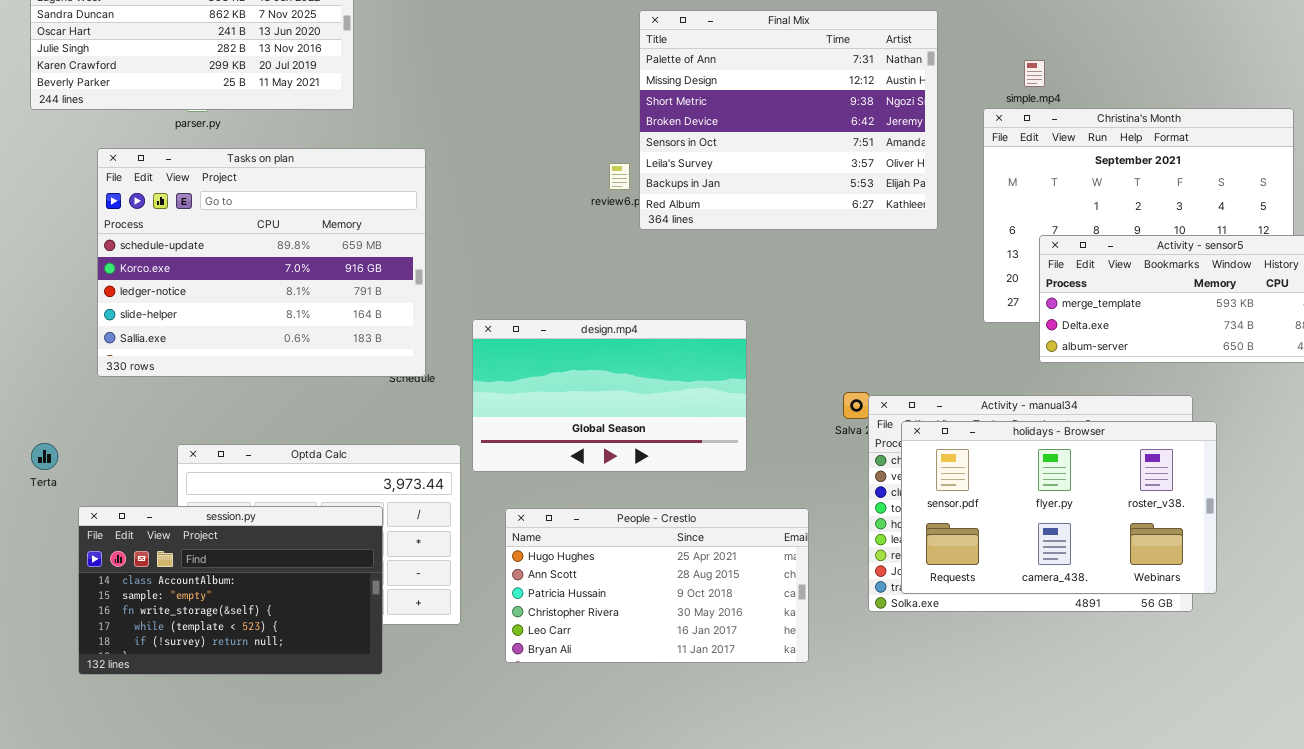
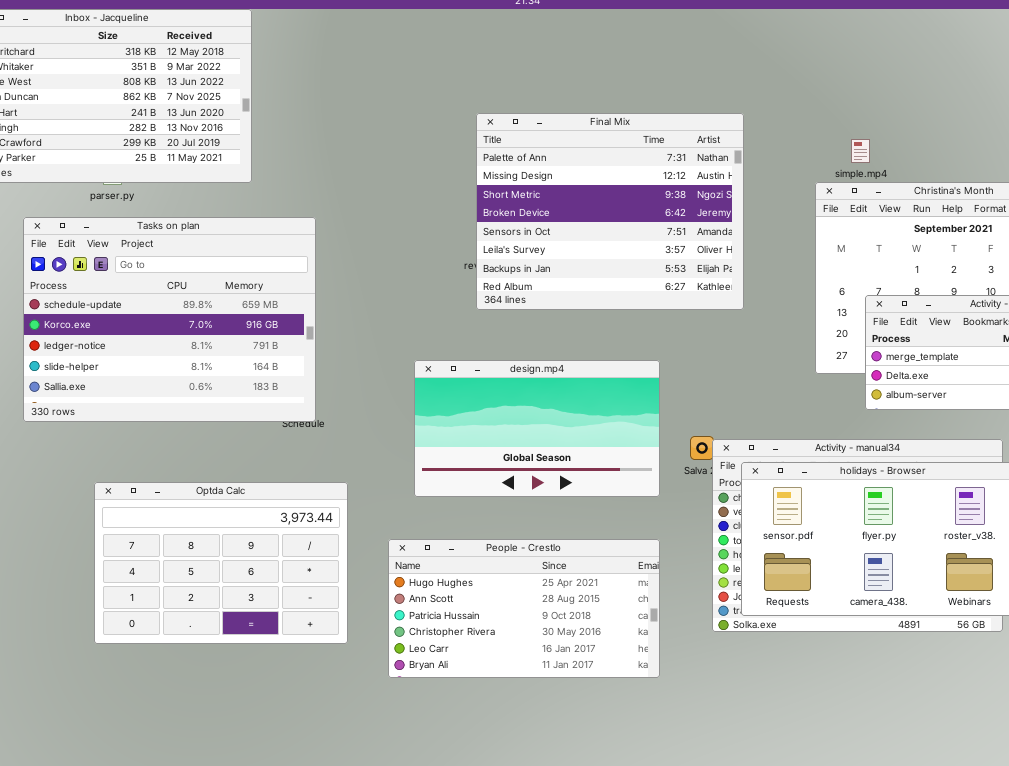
Final Mix: [639,10,938,230] -> [476,113,744,310], moved
design.mp4: [472,319,747,472] -> [414,360,660,497], moved
session.py: [78,506,383,675] -> none, closed

